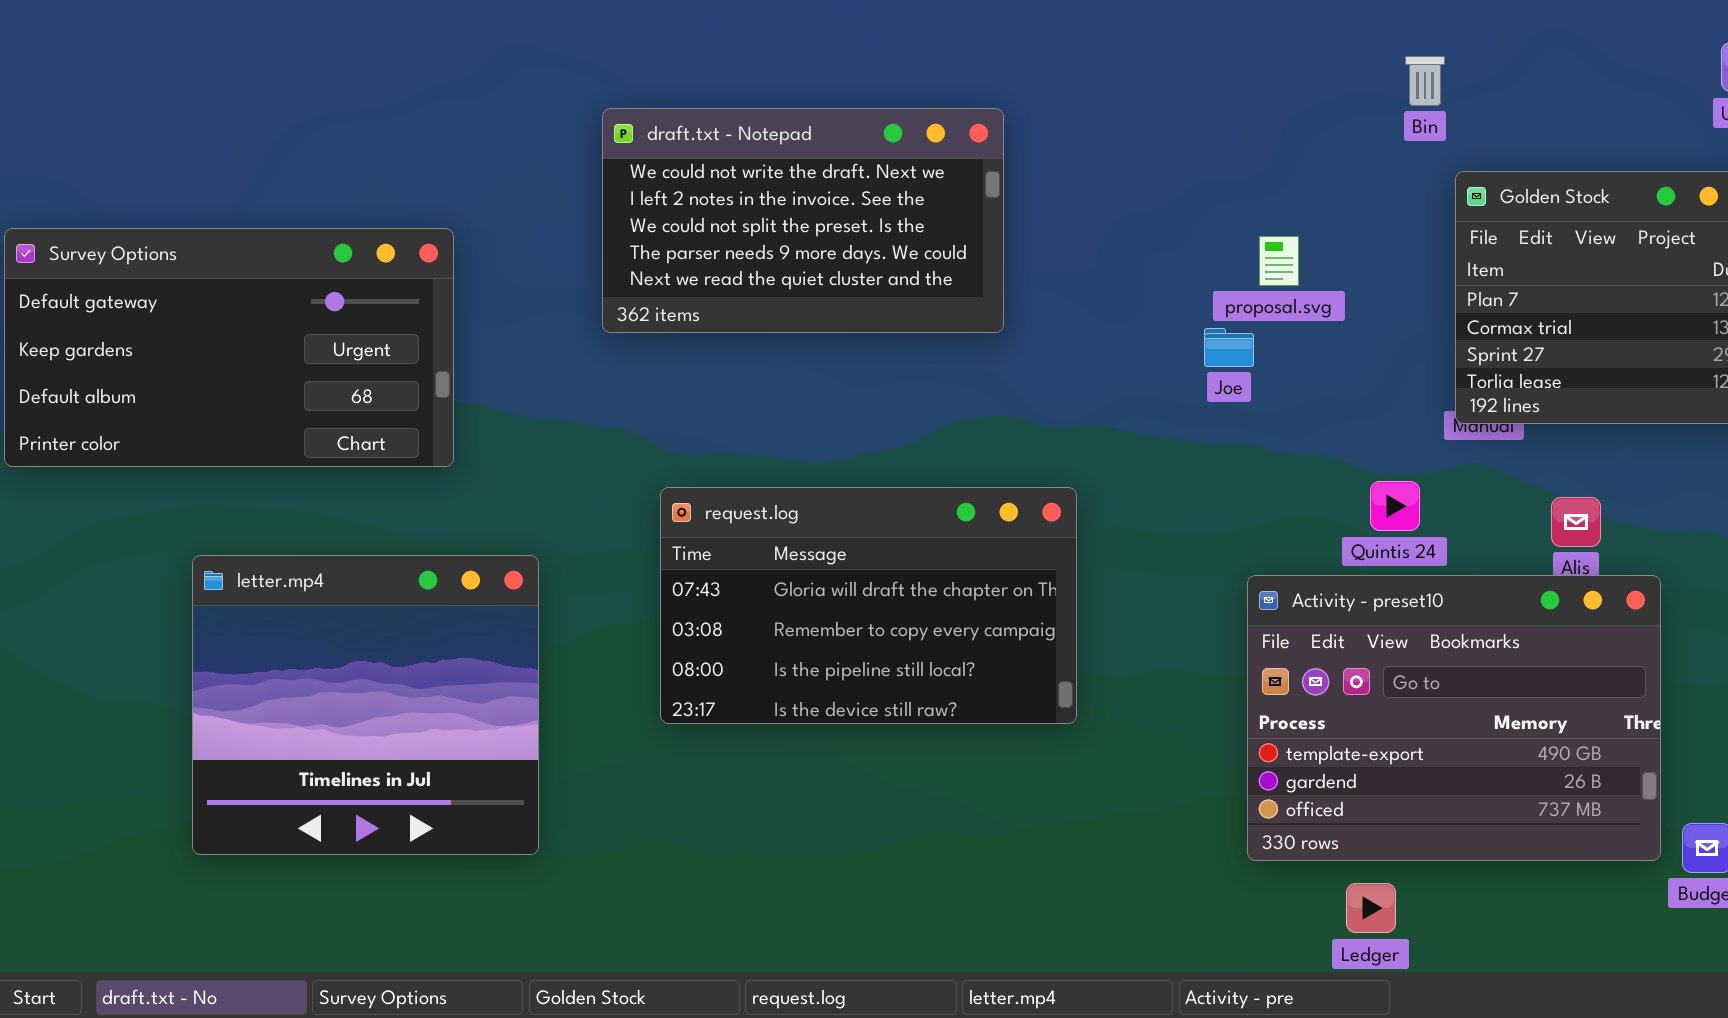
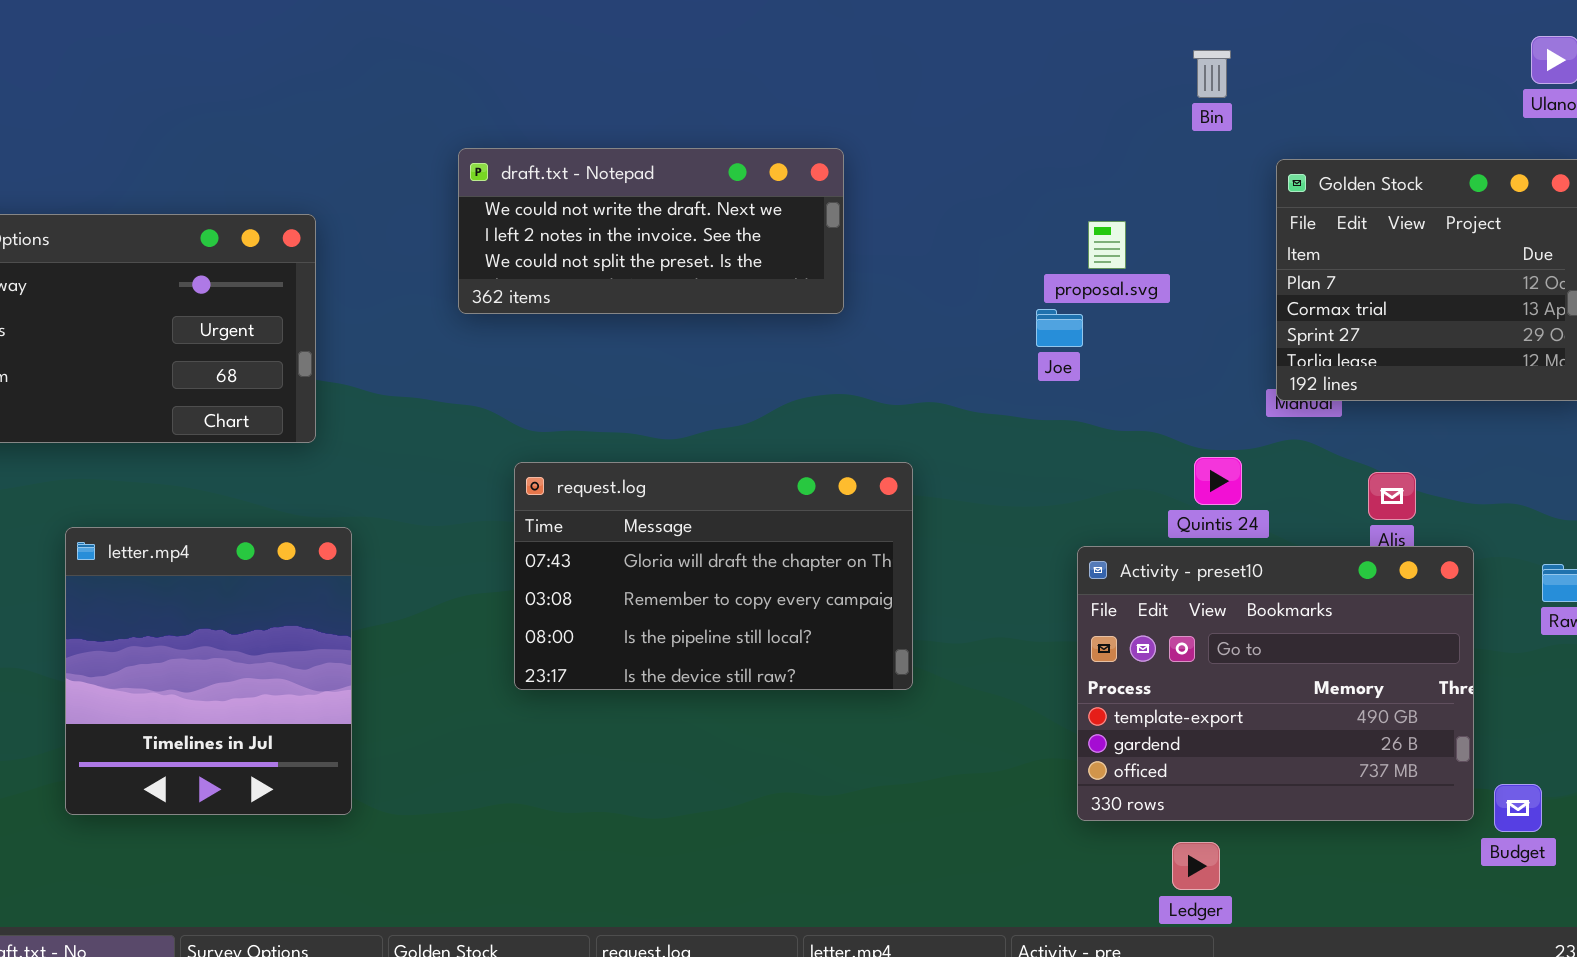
Bin: [1405,56,1445,106] -> [1193,50,1231,98], moved
draft.txt - Notepad: [602,108,1004,333] -> [458,148,844,314], resized
letter.mp4: [192,555,539,855] -> [65,527,352,815], resized

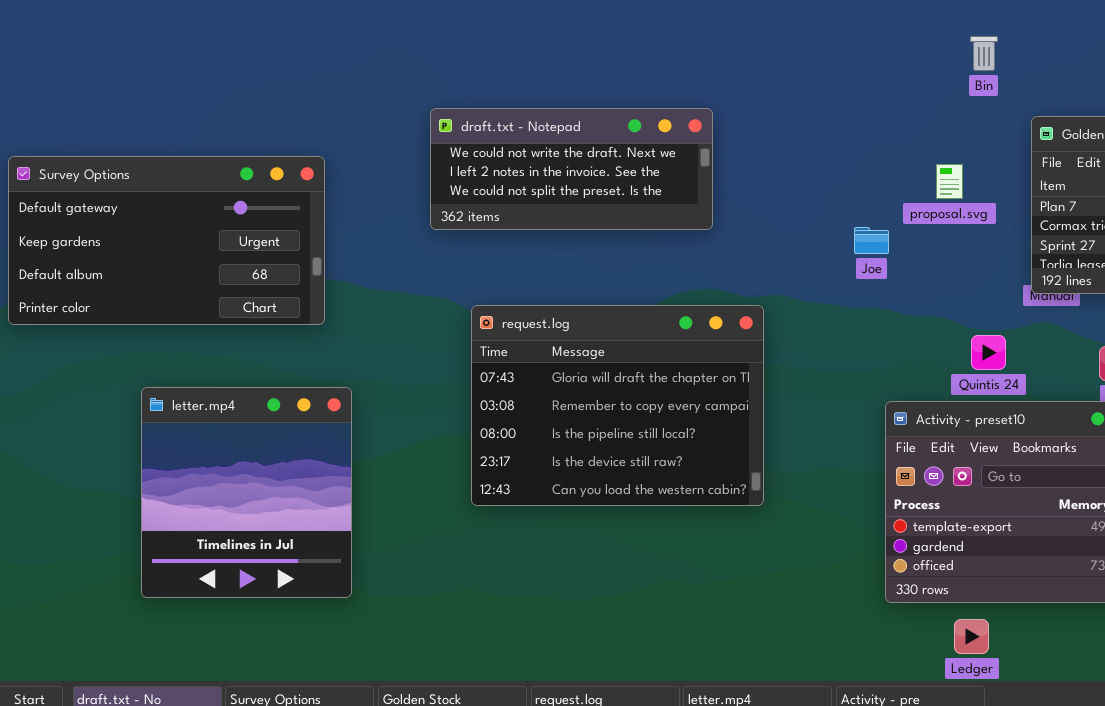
proposal.svg: [1088,221,1126,269] -> [936,164,963,199], moved
request.log: [514,462,913,690] -> [471,305,764,506], resized

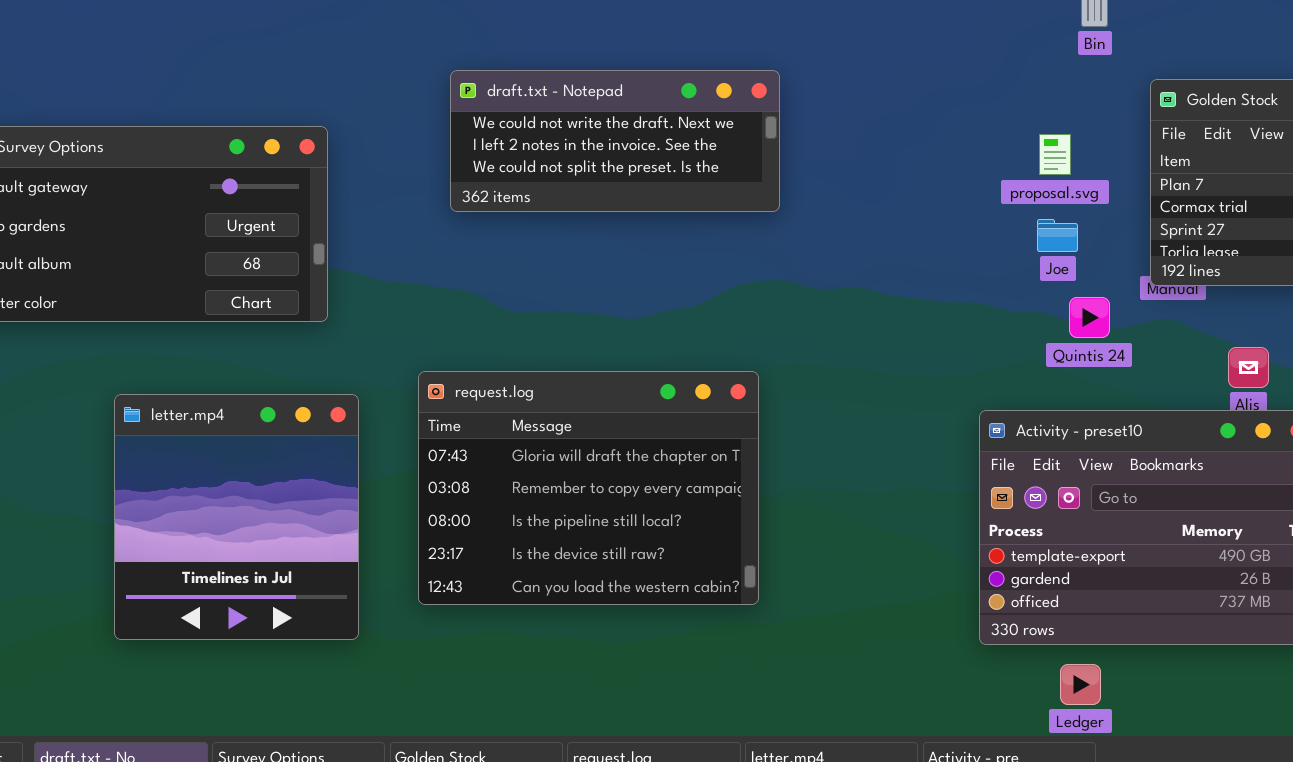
Joe: [854,227,889,254] -> [1037,219,1078,252], moved
request.log: [471,305,764,506] -> [418,371,759,605], moved
Quintis 24: [971,335,1006,370] -> [1069,297,1110,338], moved

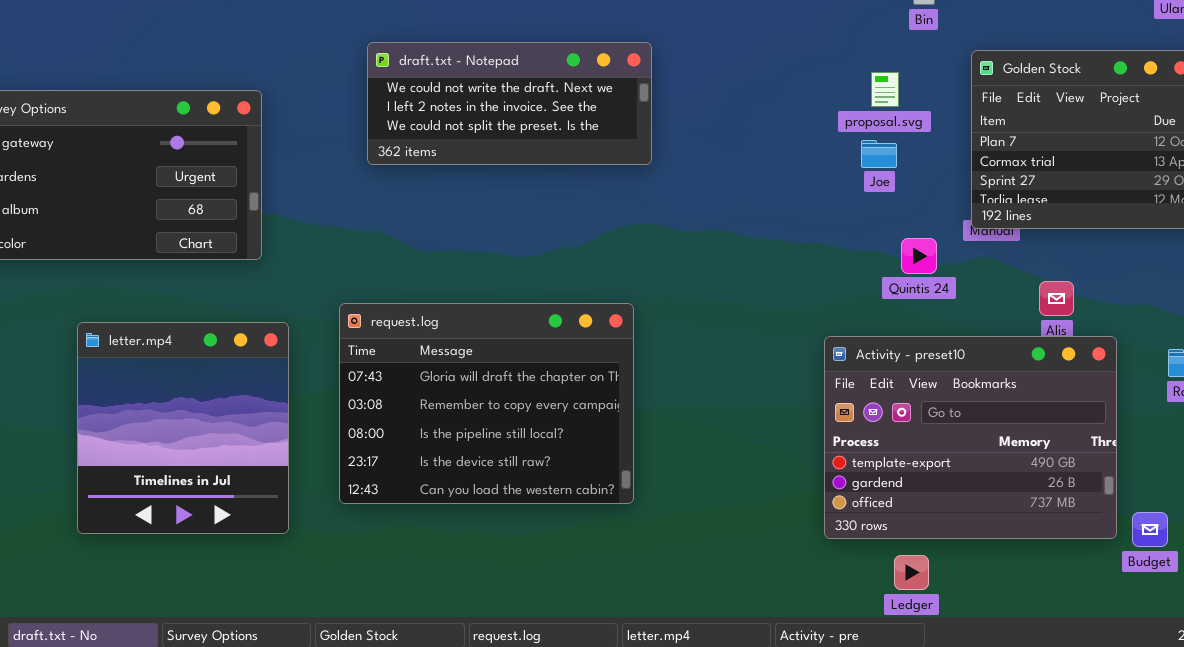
proposal.svg: [1039,134,1071,175] -> [871,72,899,107], moved
Joe: [1037,219,1078,252] -> [861,140,897,168], moved

